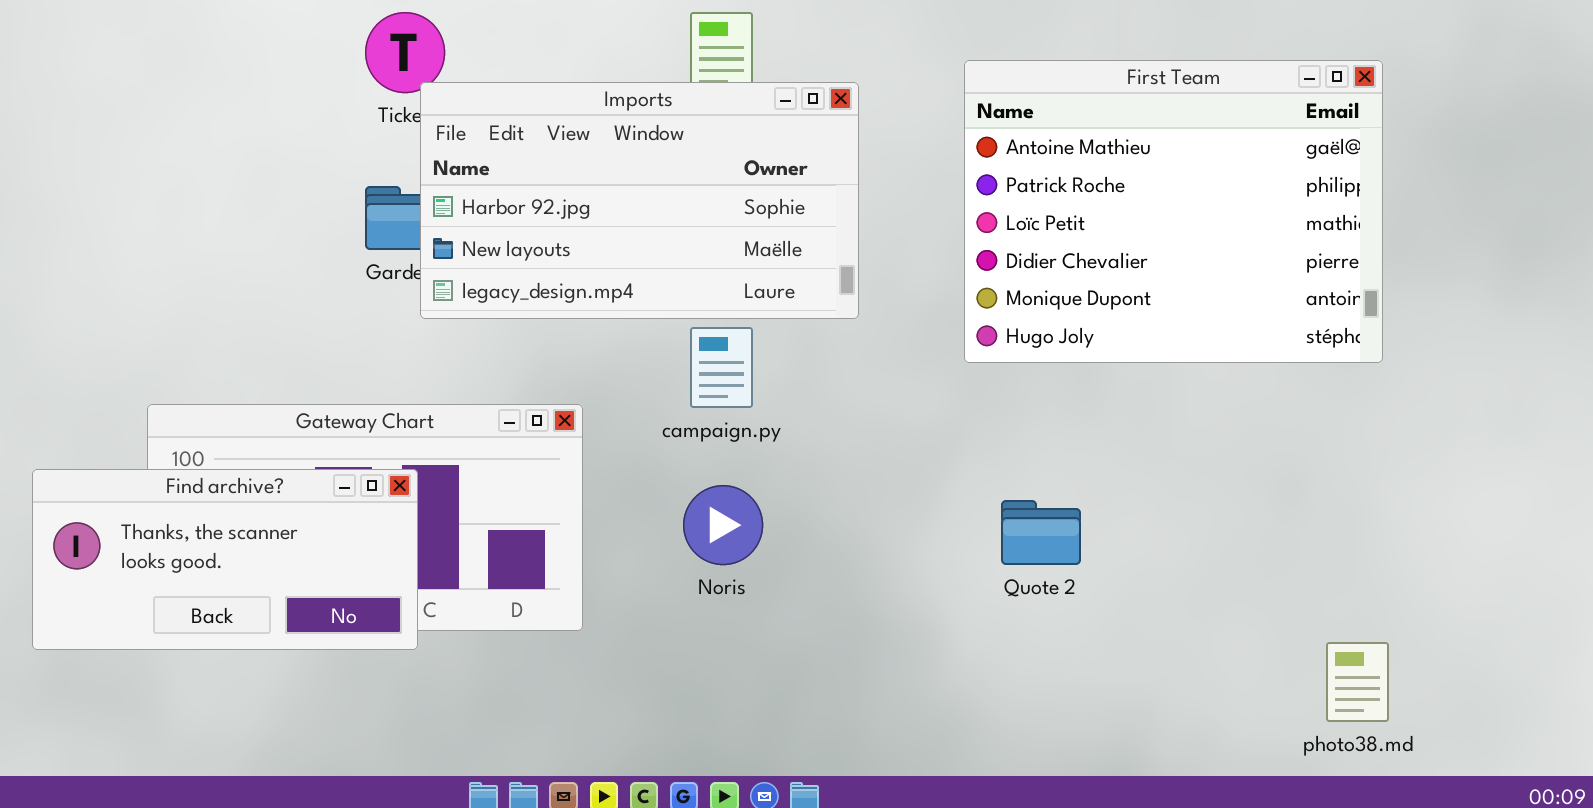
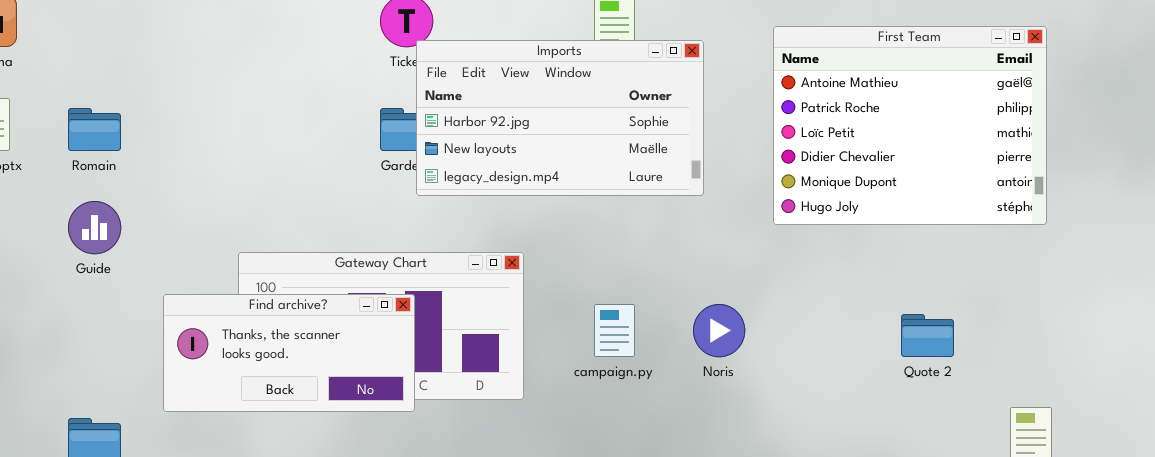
campaign.py: [690,327,753,408] -> [594,304,635,357], moved
Noris: [683,485,763,565] -> [693,304,745,357], moved
Quote 2: [1001,500,1081,565] -> [901,314,954,357], moved

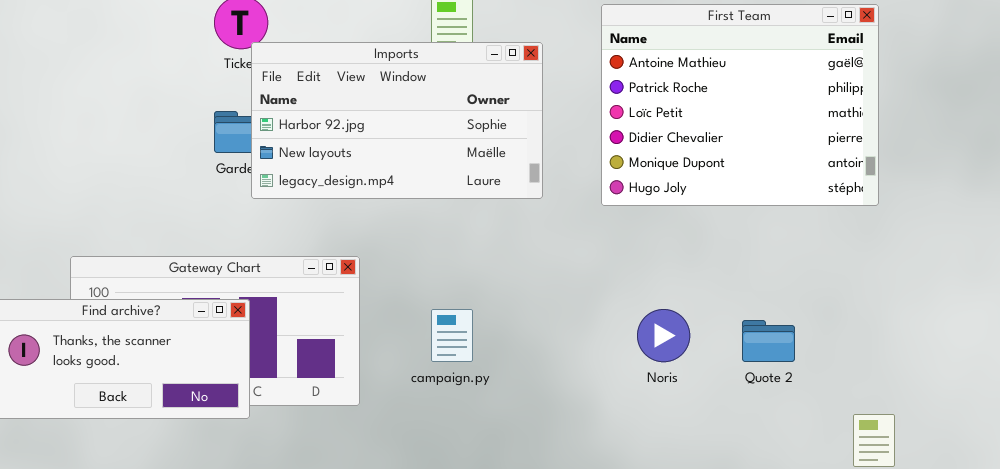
First Team: [773,26,1047,225] -> [601,4,879,206], moved
Noris: [693,304,745,357] -> [637,309,690,362], moved

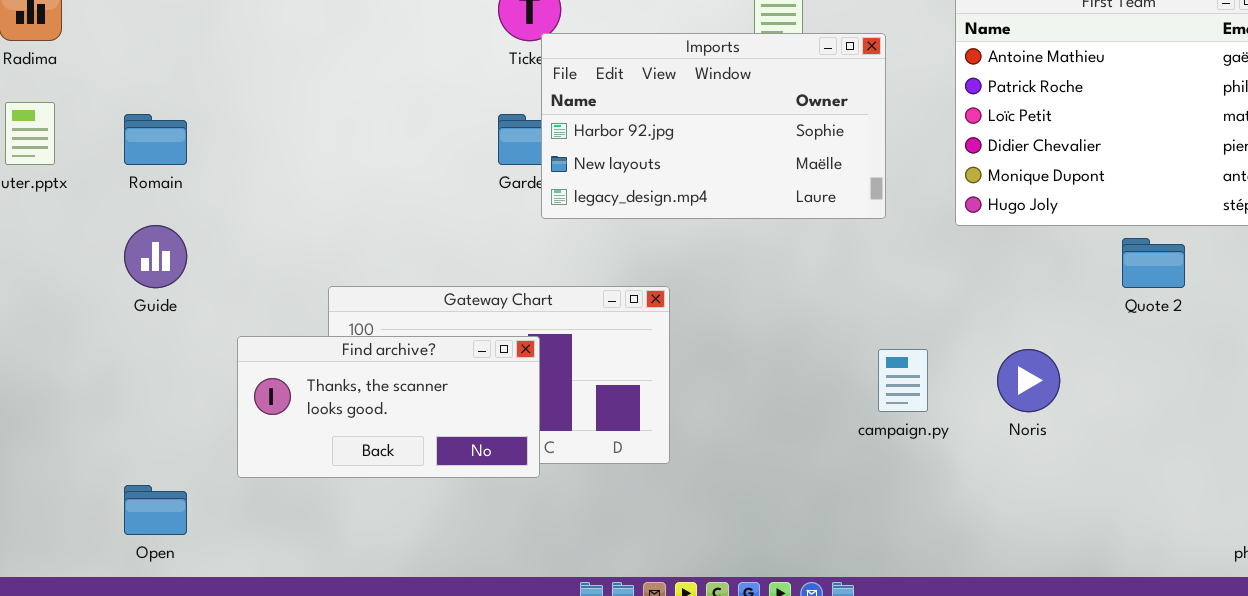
campaign.py: [431,309,473,362] -> [878,349,928,412], moved
Quote 2: [742,320,795,362] -> [1122,238,1185,288], moved

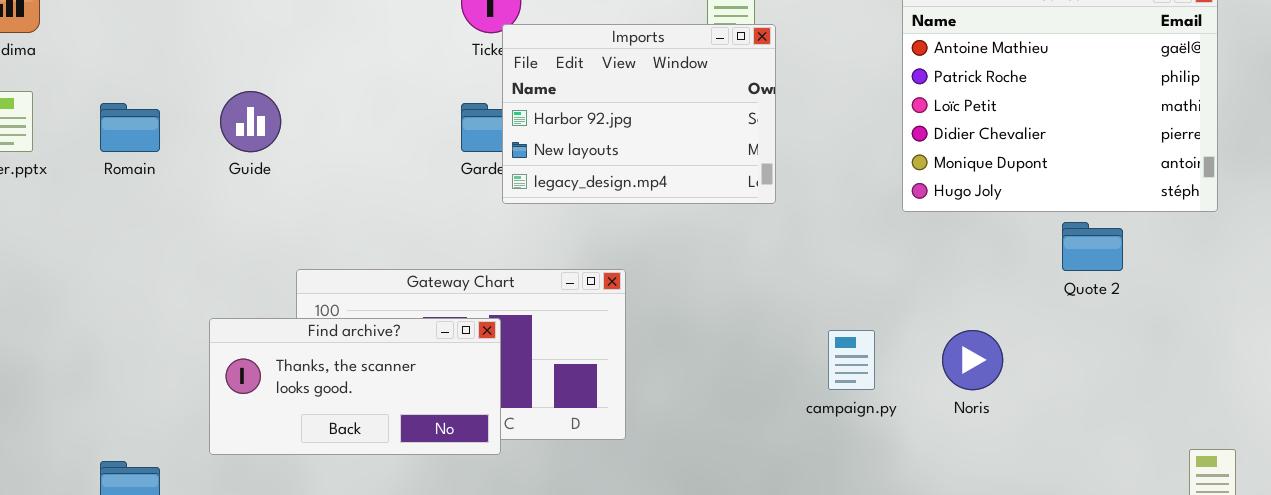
Imports: [541,33,886,219] -> [502,24,776,204], resized
Guide: [124,225,187,288] -> [220,91,281,152], moved

